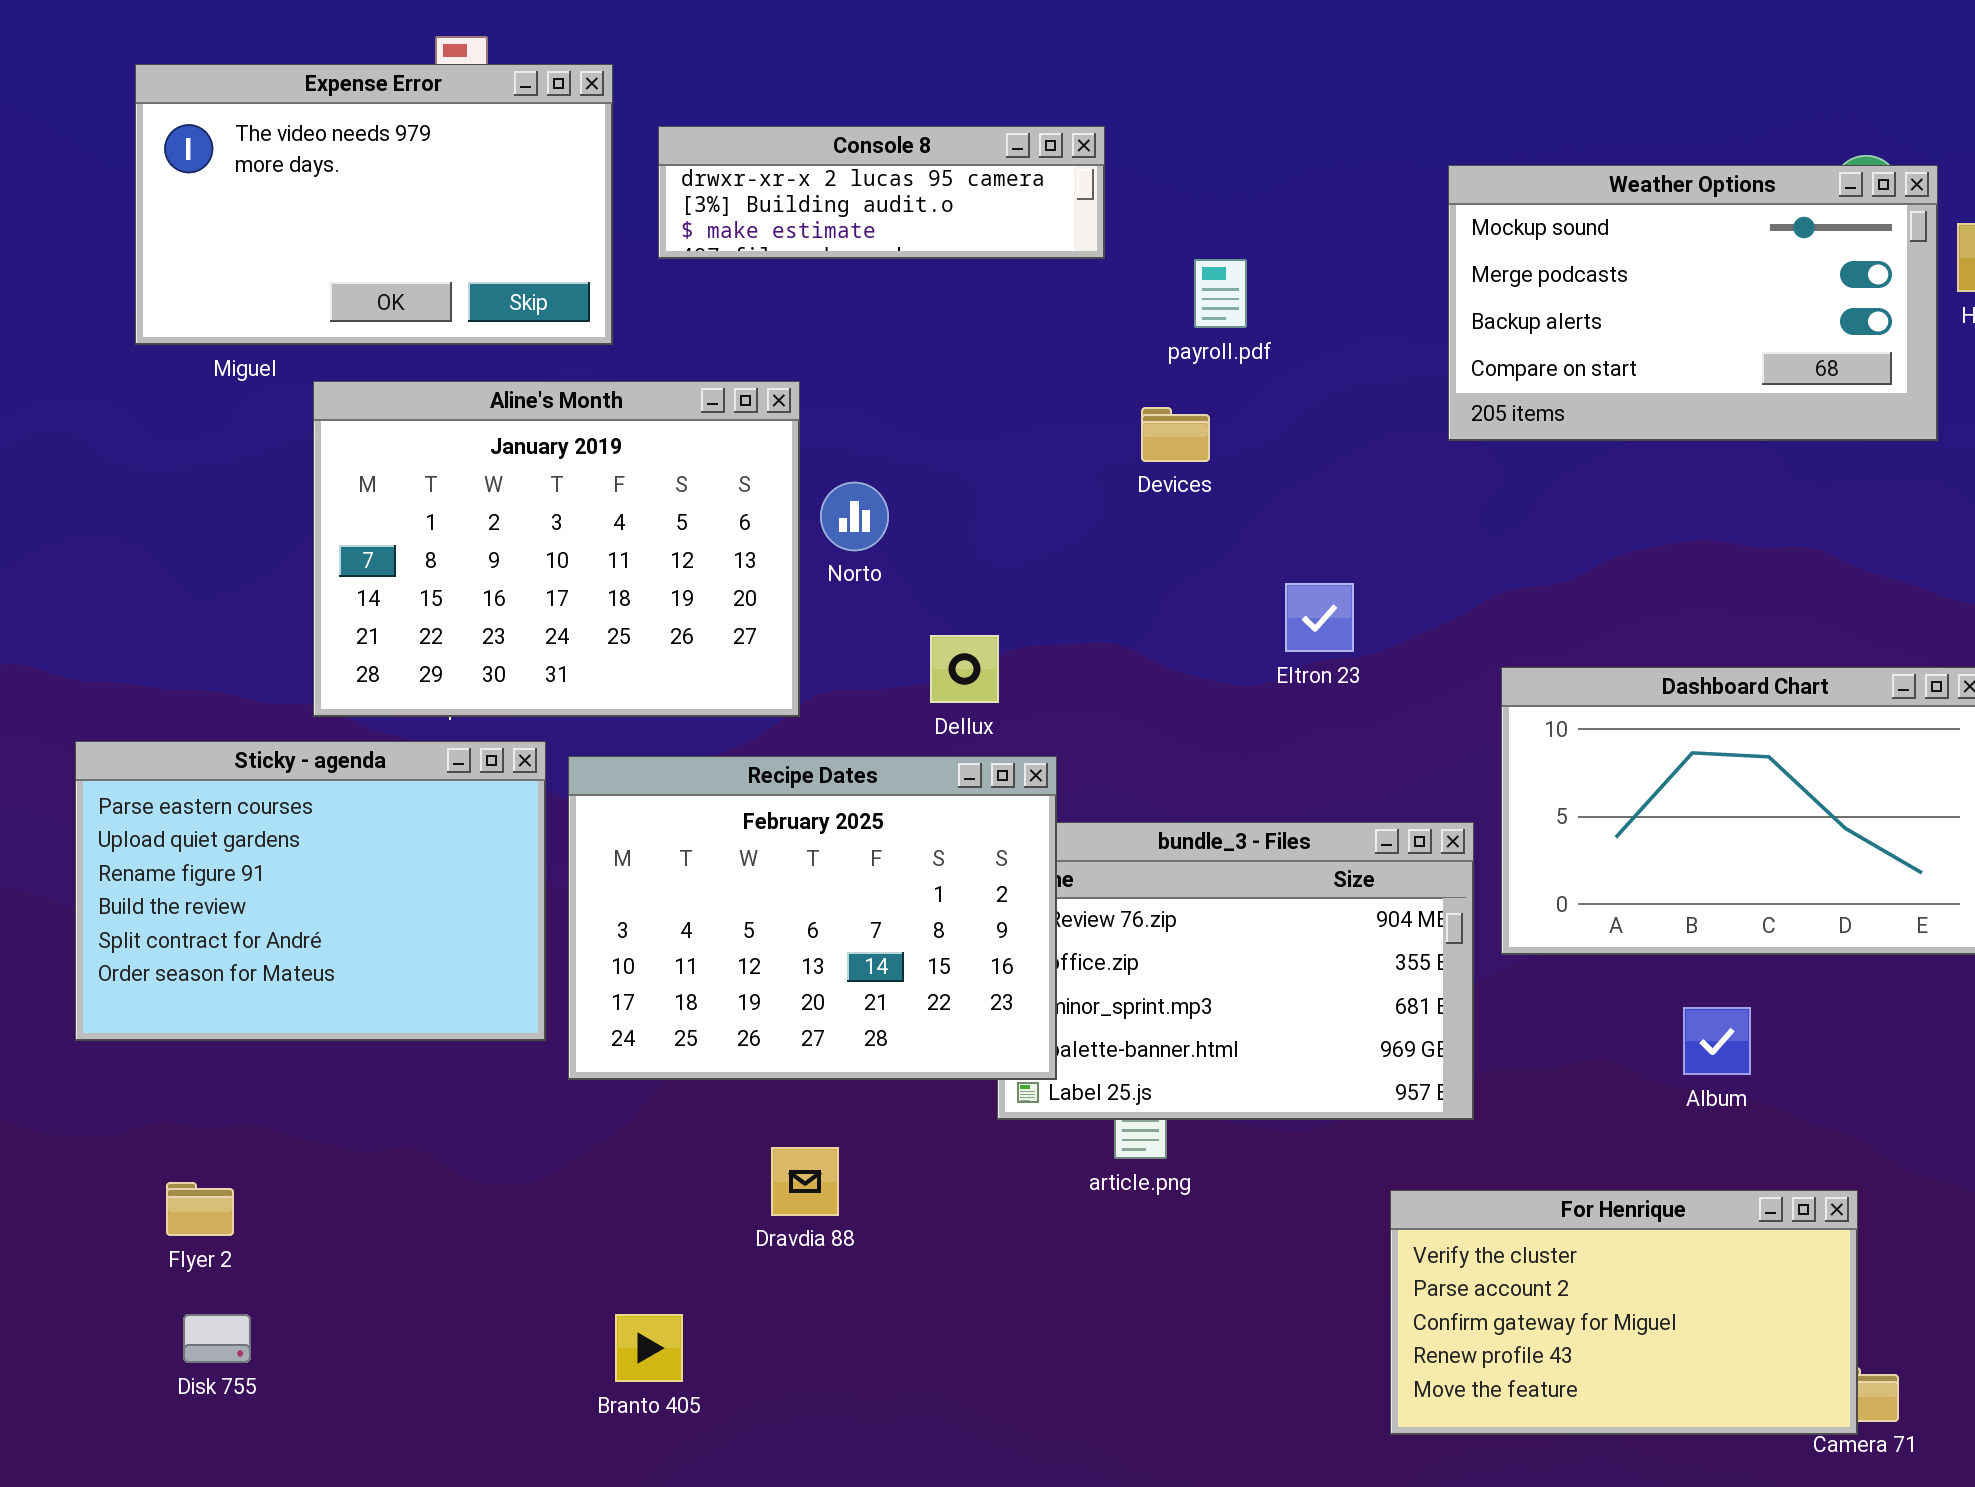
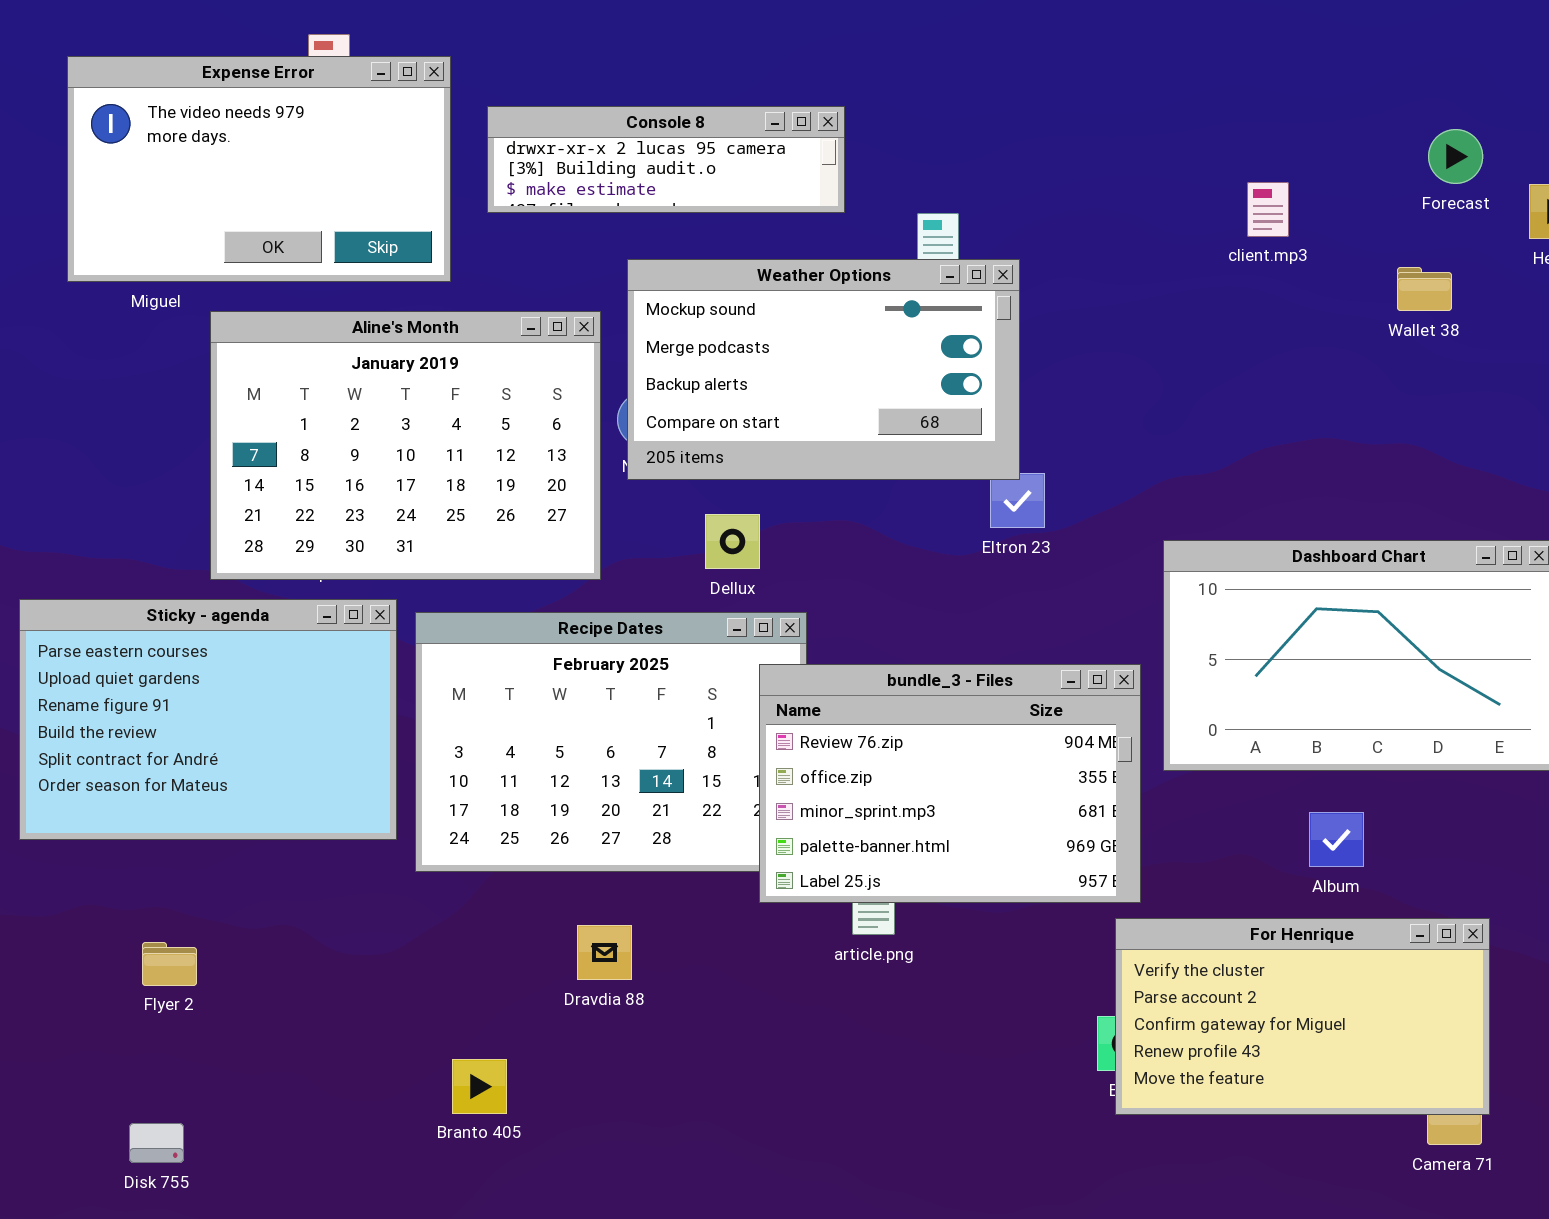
Weather Options: [1448,165,1938,441] -> [627,259,1020,480], moved
bundle_3 - Files: [997,822,1474,1120] -> [759,664,1141,903], raised
Flyer 2: [166,1182,234,1236] -> [142,942,197,986], moved
For Henrique: [1390,1190,1858,1435] -> [1115,918,1490,1115], moved
Disk 755: [183,1314,251,1363] -> [129,1123,184,1163], moved

